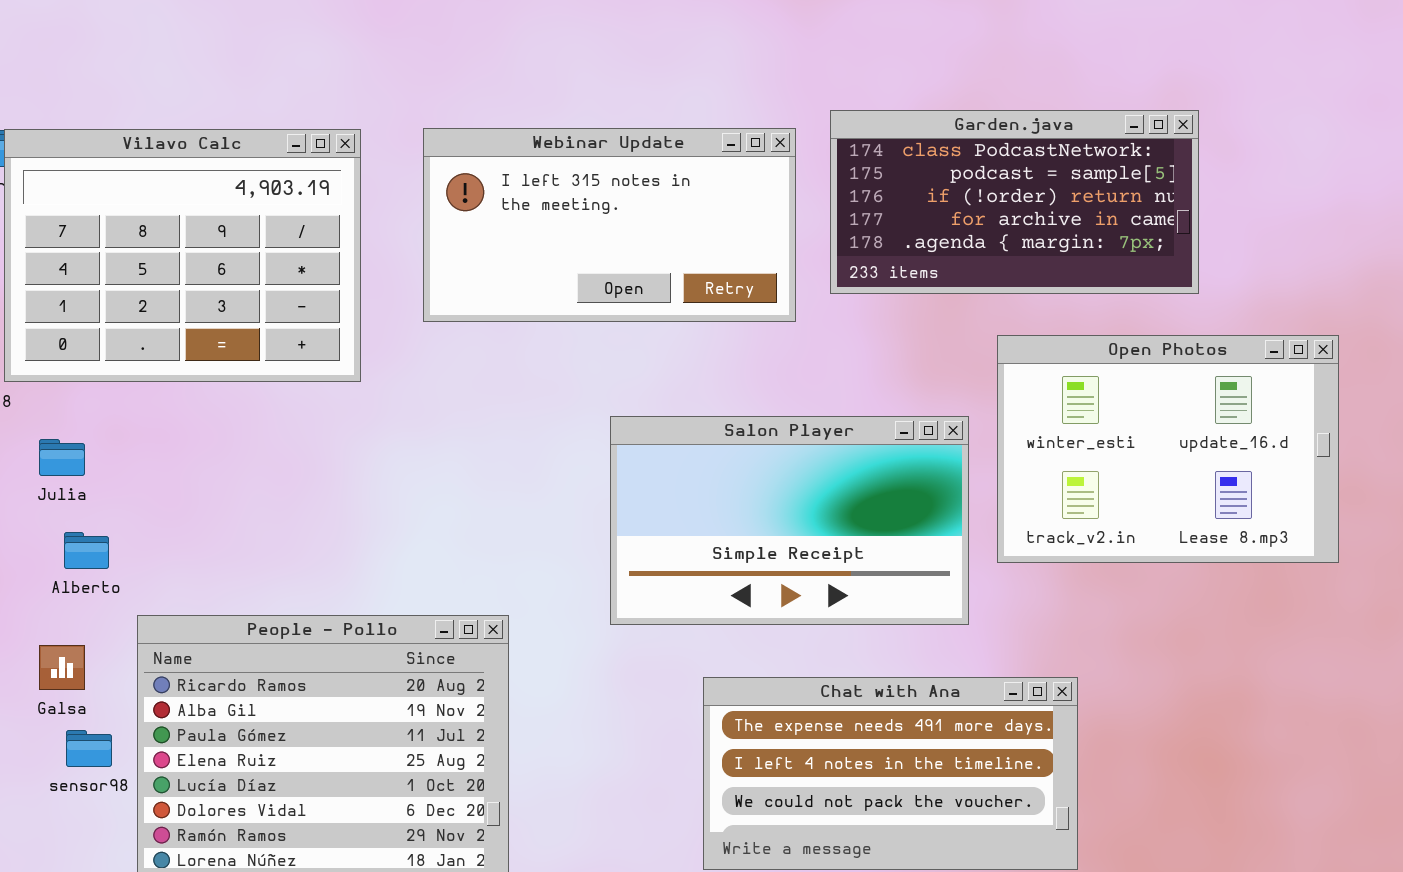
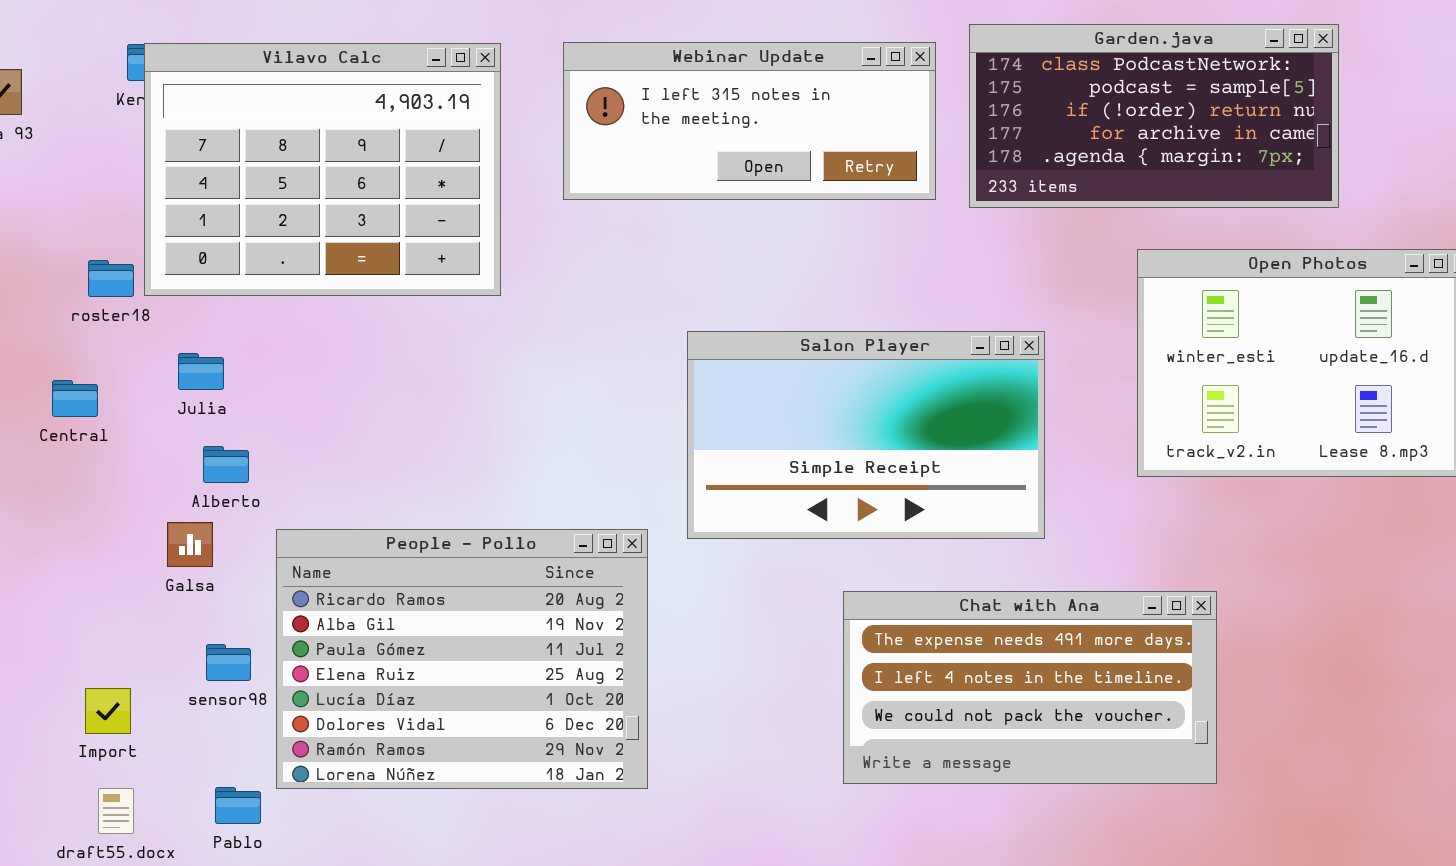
Webinar Update: [423,128,796,322] -> [563,42,936,200], resized
Salon Player: [610,416,969,625] -> [687,331,1045,539], moved
Galsa: [39,645,85,690] -> [167,522,213,567], moved

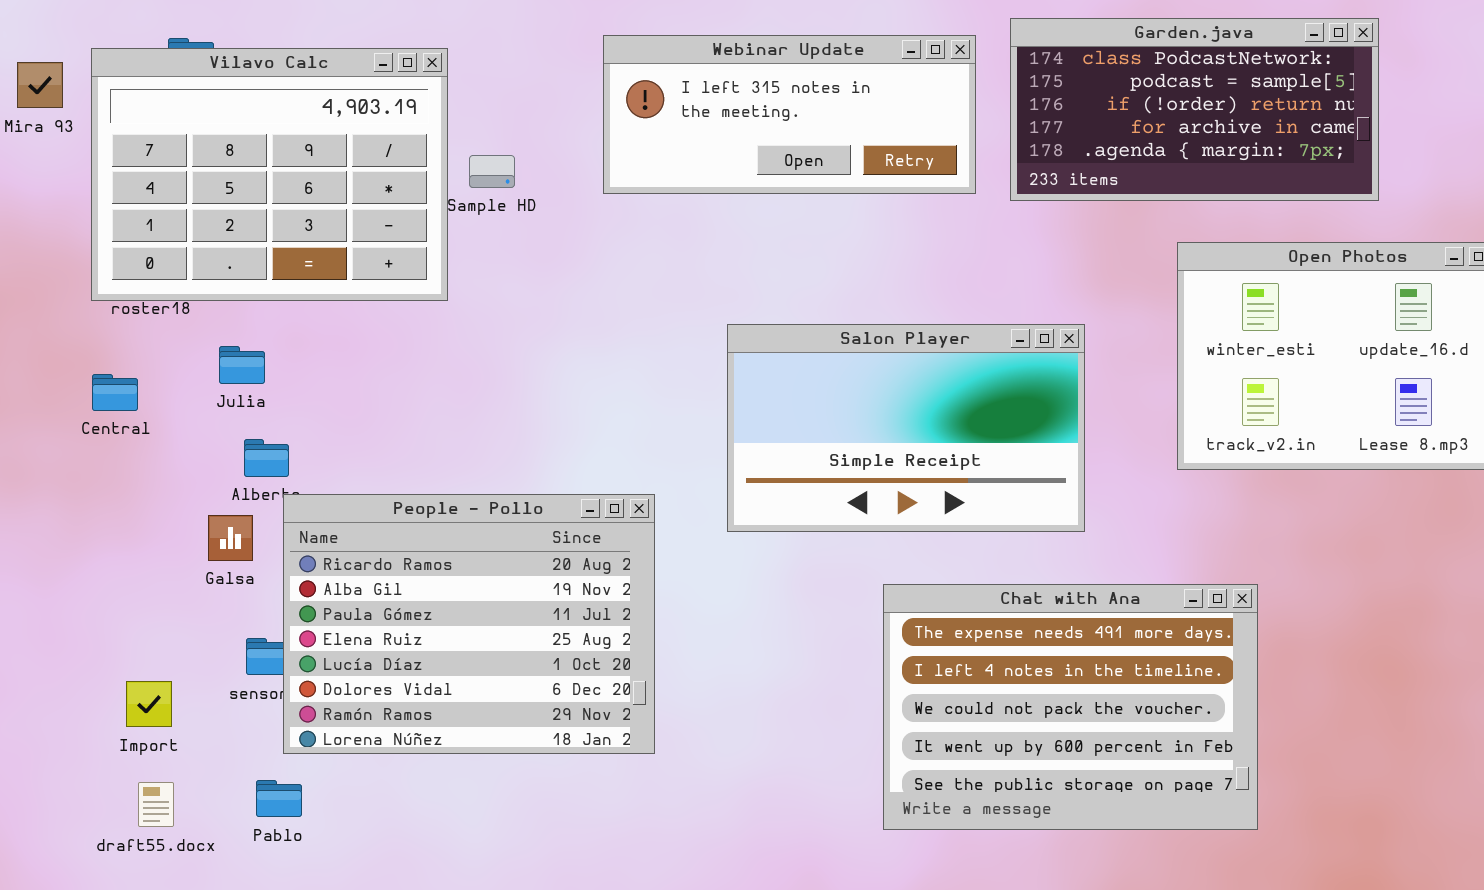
Vilavo Calc: [144,43,501,296] -> [91,48,448,301], moved
People - Pollo: [276,529,648,789] -> [283,494,655,754], moved
Chat with Ana: [843,591,1217,784] -> [883,584,1258,830], resized

